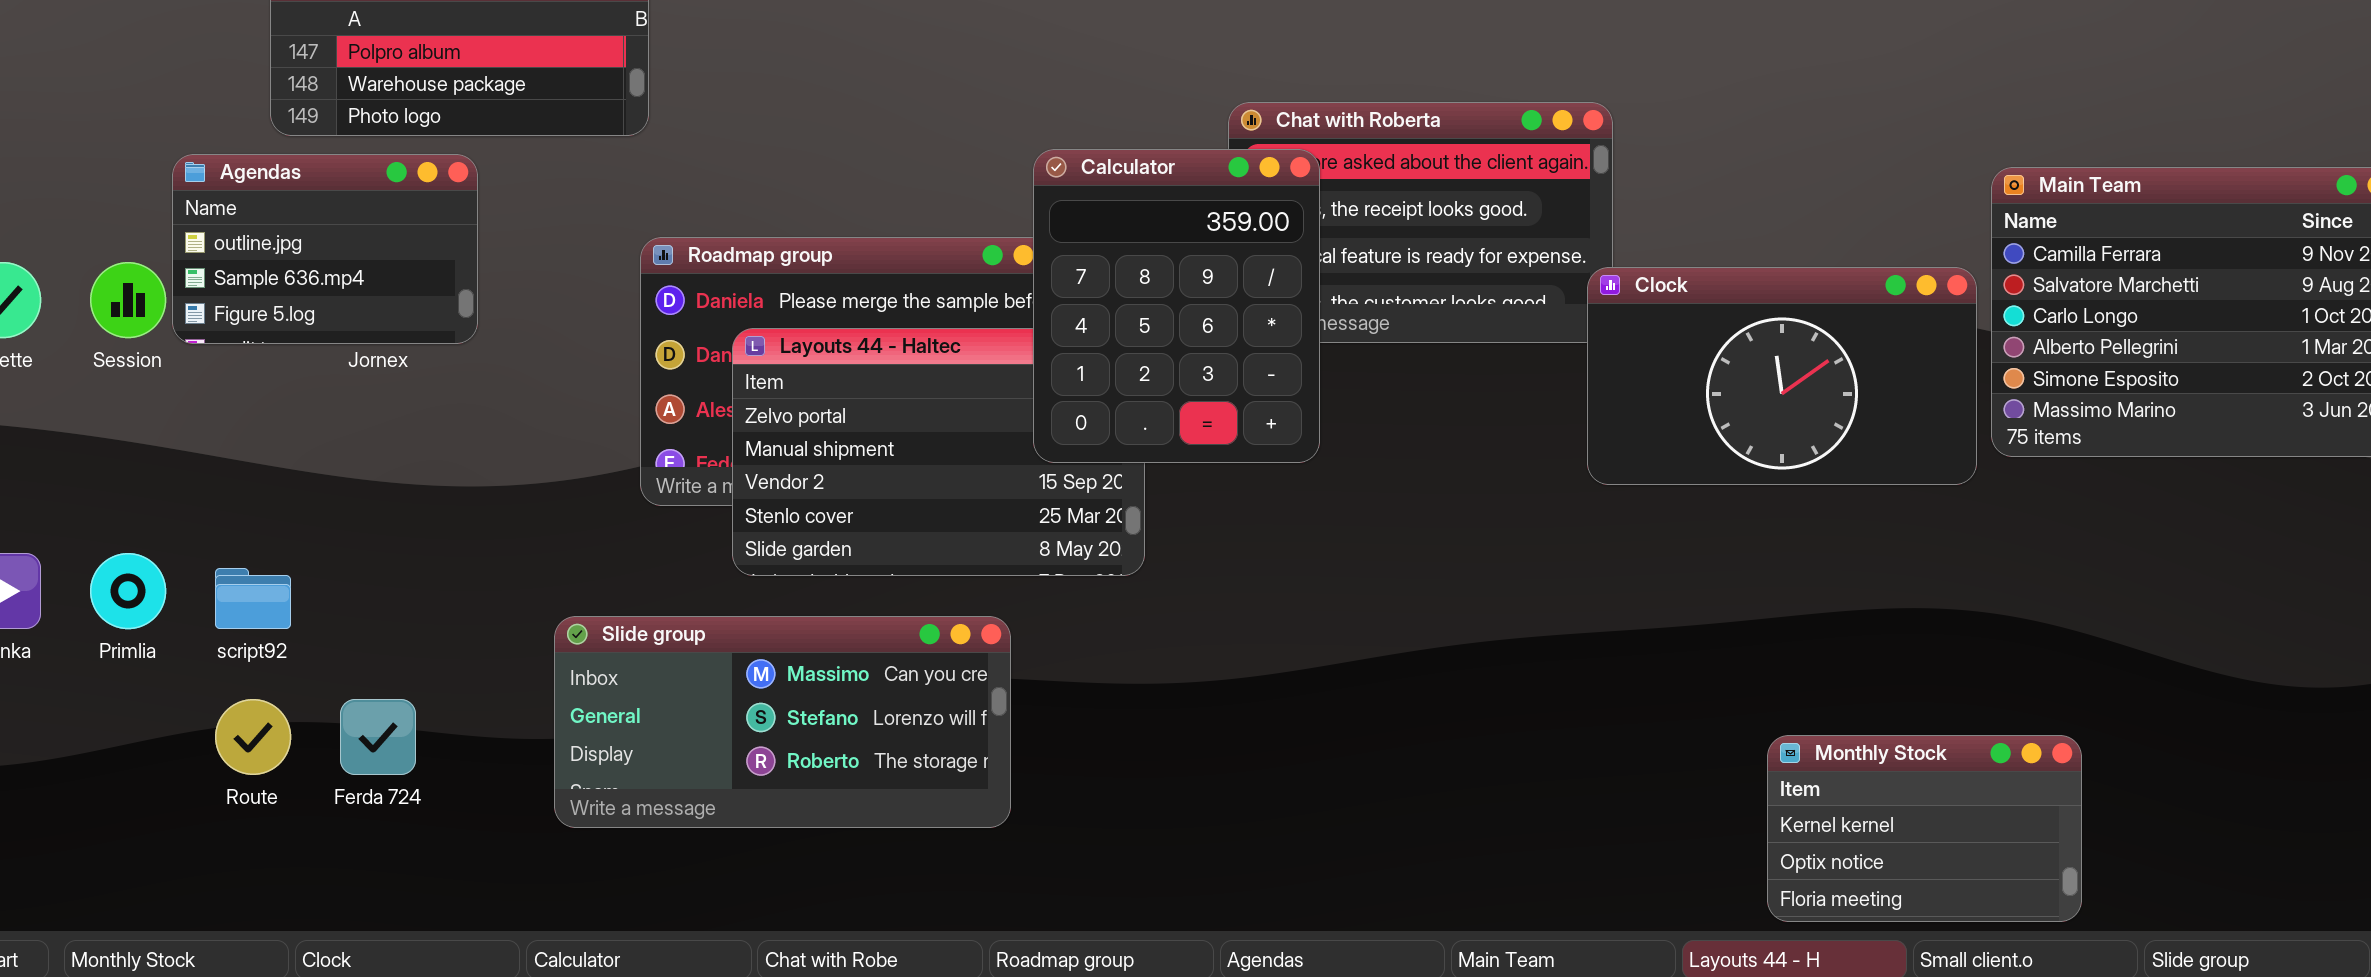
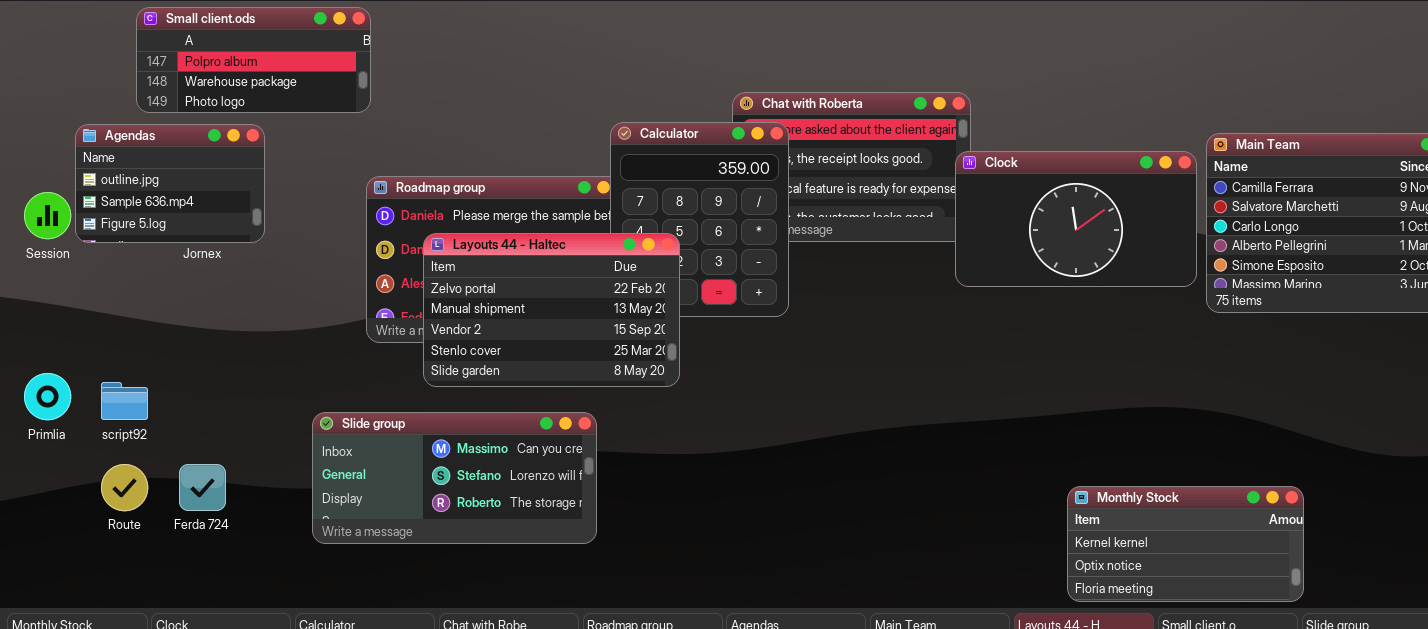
Clock: [1587,267,1977,485] -> [955,151,1197,287], moved
Layouts 44 - Haltec: [732,328,1145,576] -> [423,233,680,387], raised
Monthly Stock: [1767,735,2082,922] -> [1067,486,1304,602], resized

